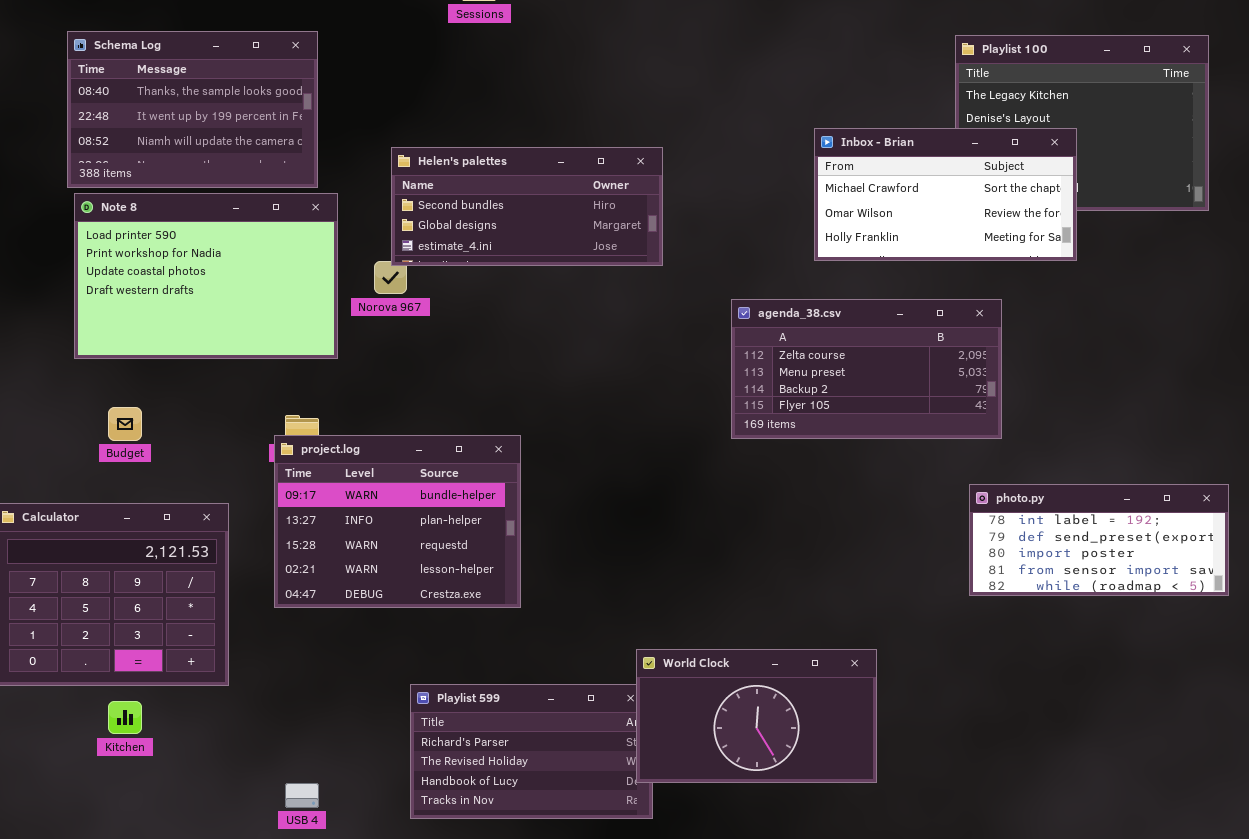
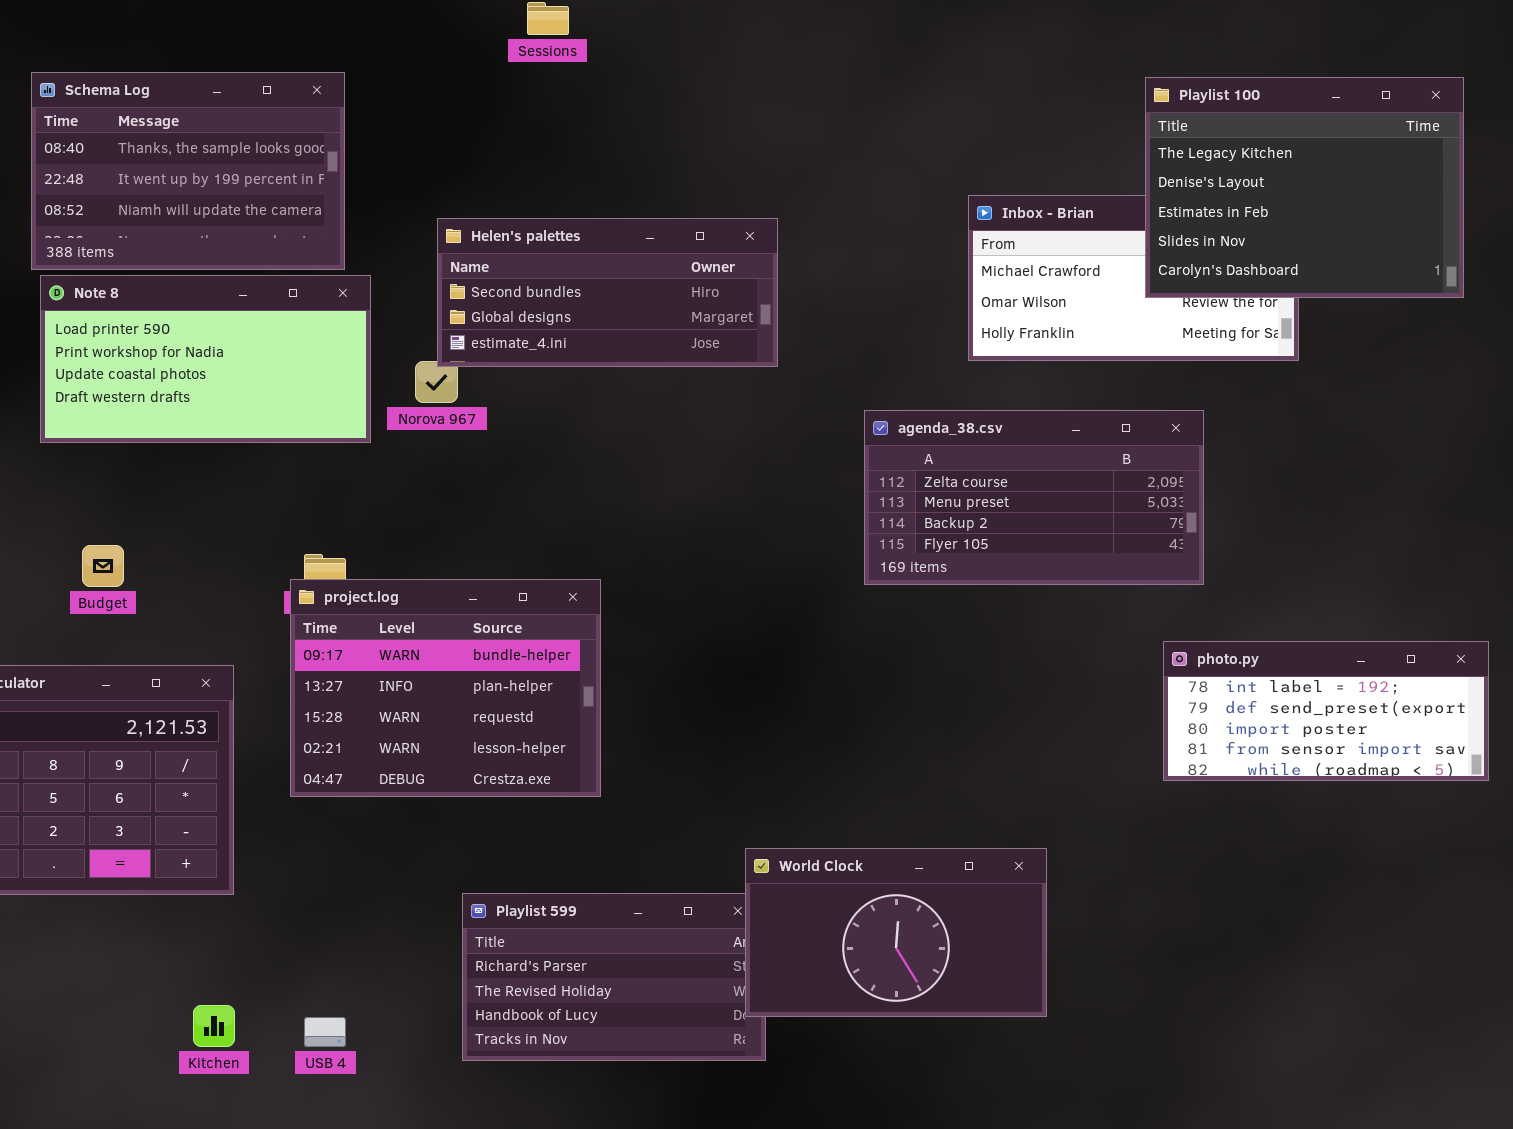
Playlist 100: [955,35,1209,211] -> [1145,77,1464,298], raised
Note 8: [74,193,338,359] -> [40,275,371,443], resized
Kitchen: [108,701,142,734] -> [193,1005,235,1047], moved

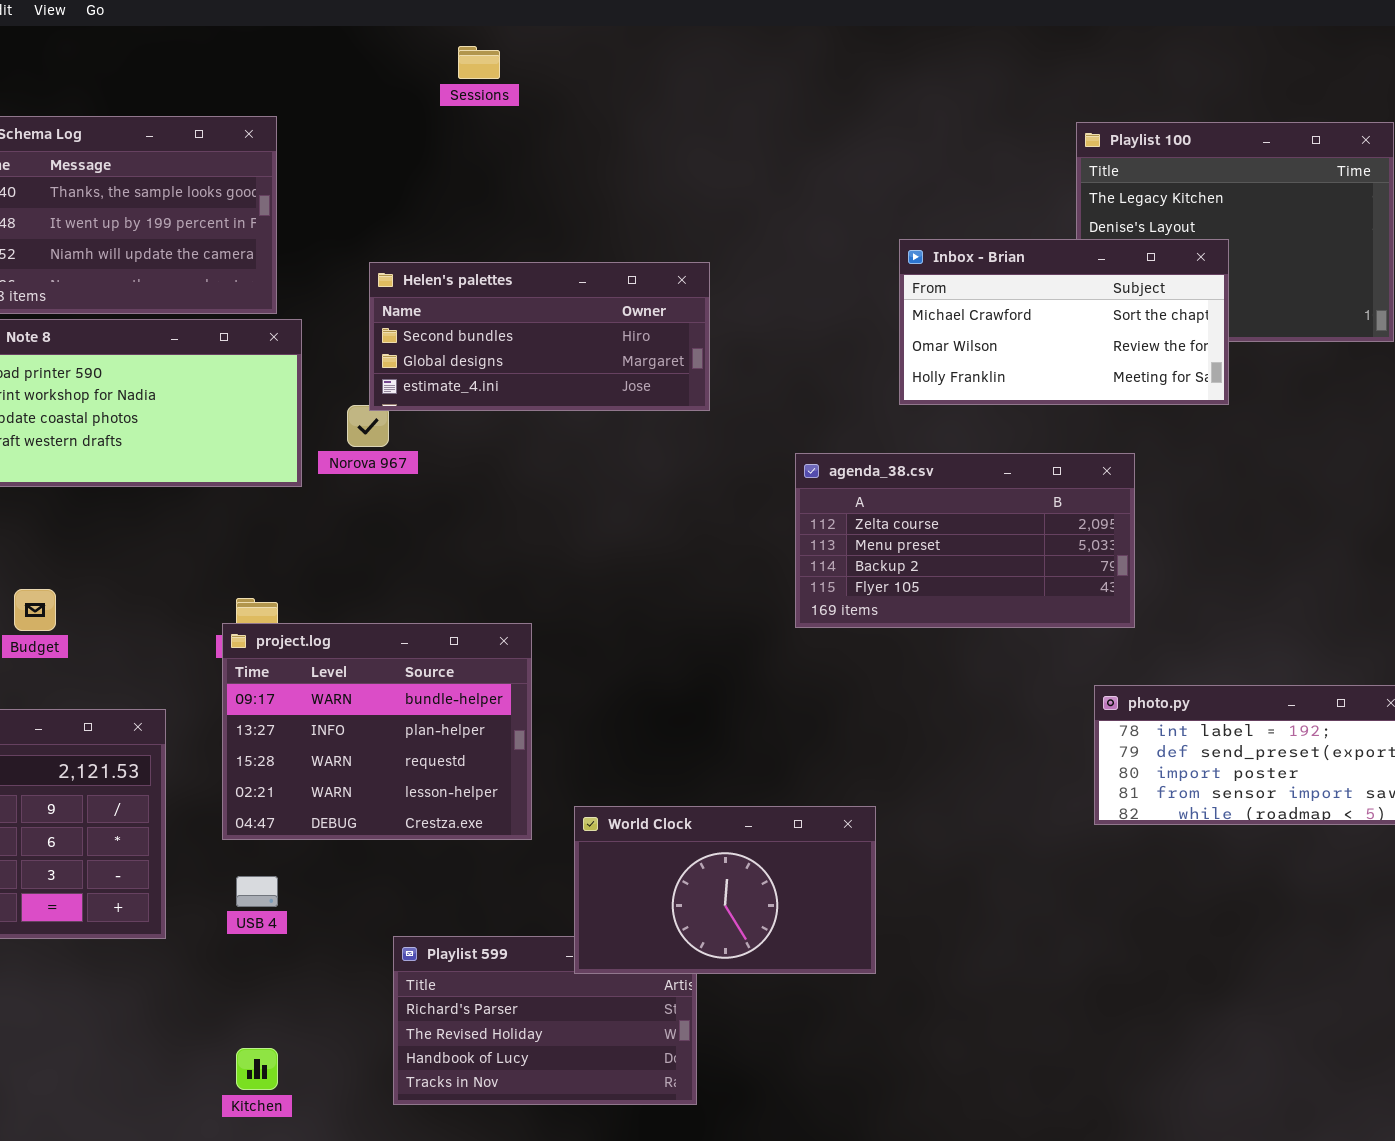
Inbox - Brian: [968,195,1299,361] -> [899,239,1229,405], raised
World Clock: [745,848,1047,1017] -> [574,806,876,974], moved
Kitchen: [193,1005,235,1047] -> [236,1048,278,1090], moved
USB 4: [304,1017,346,1047] -> [236,876,278,907], moved

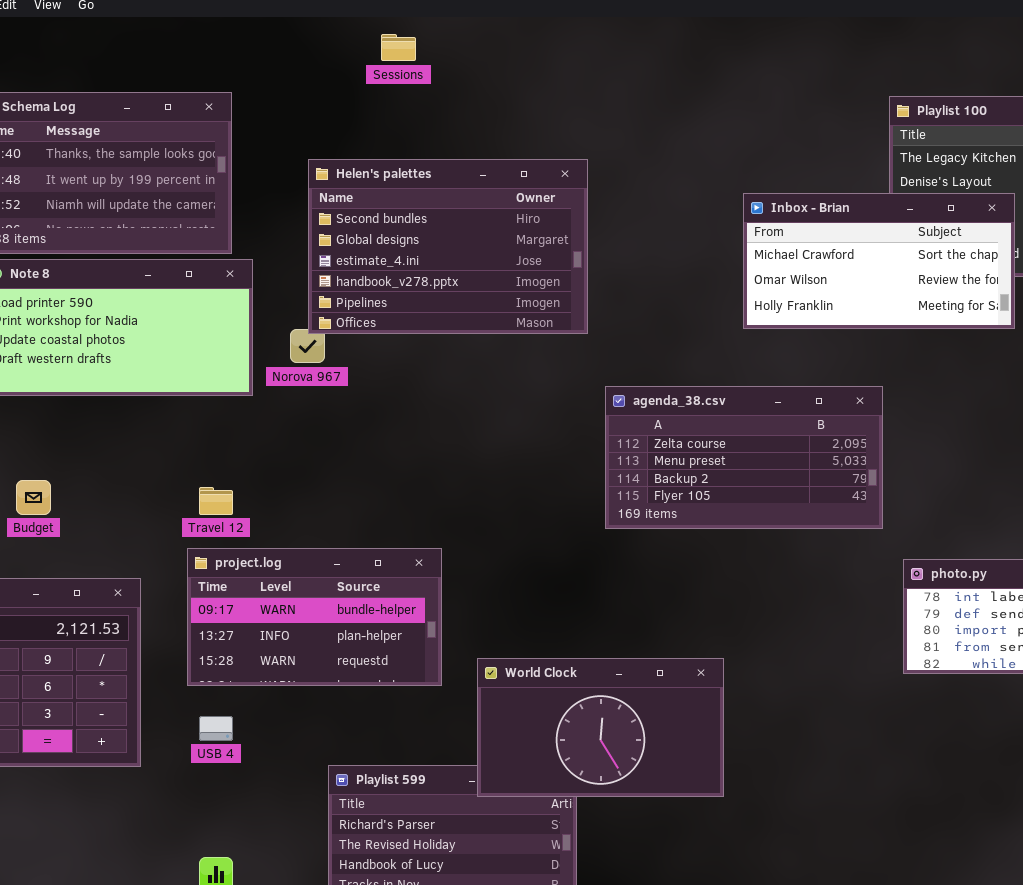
Helen's palettes: [369,262,710,411] -> [308,159,588,334], resized
agenda_38.csv: [795,453,1135,628] -> [605,386,883,529], moved
project.log: [222,623,532,840] -> [187,548,442,686], resized

